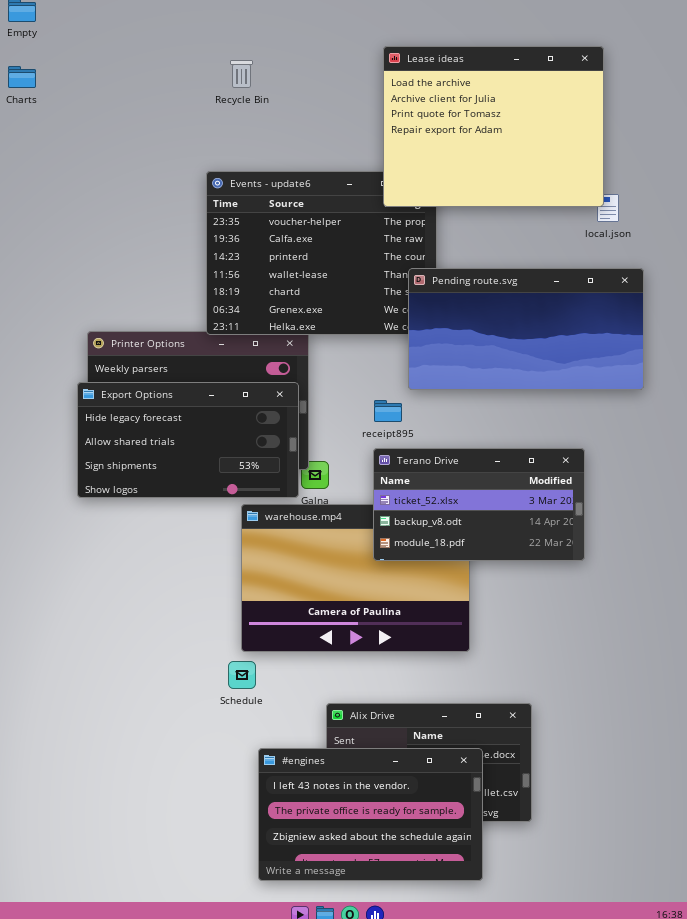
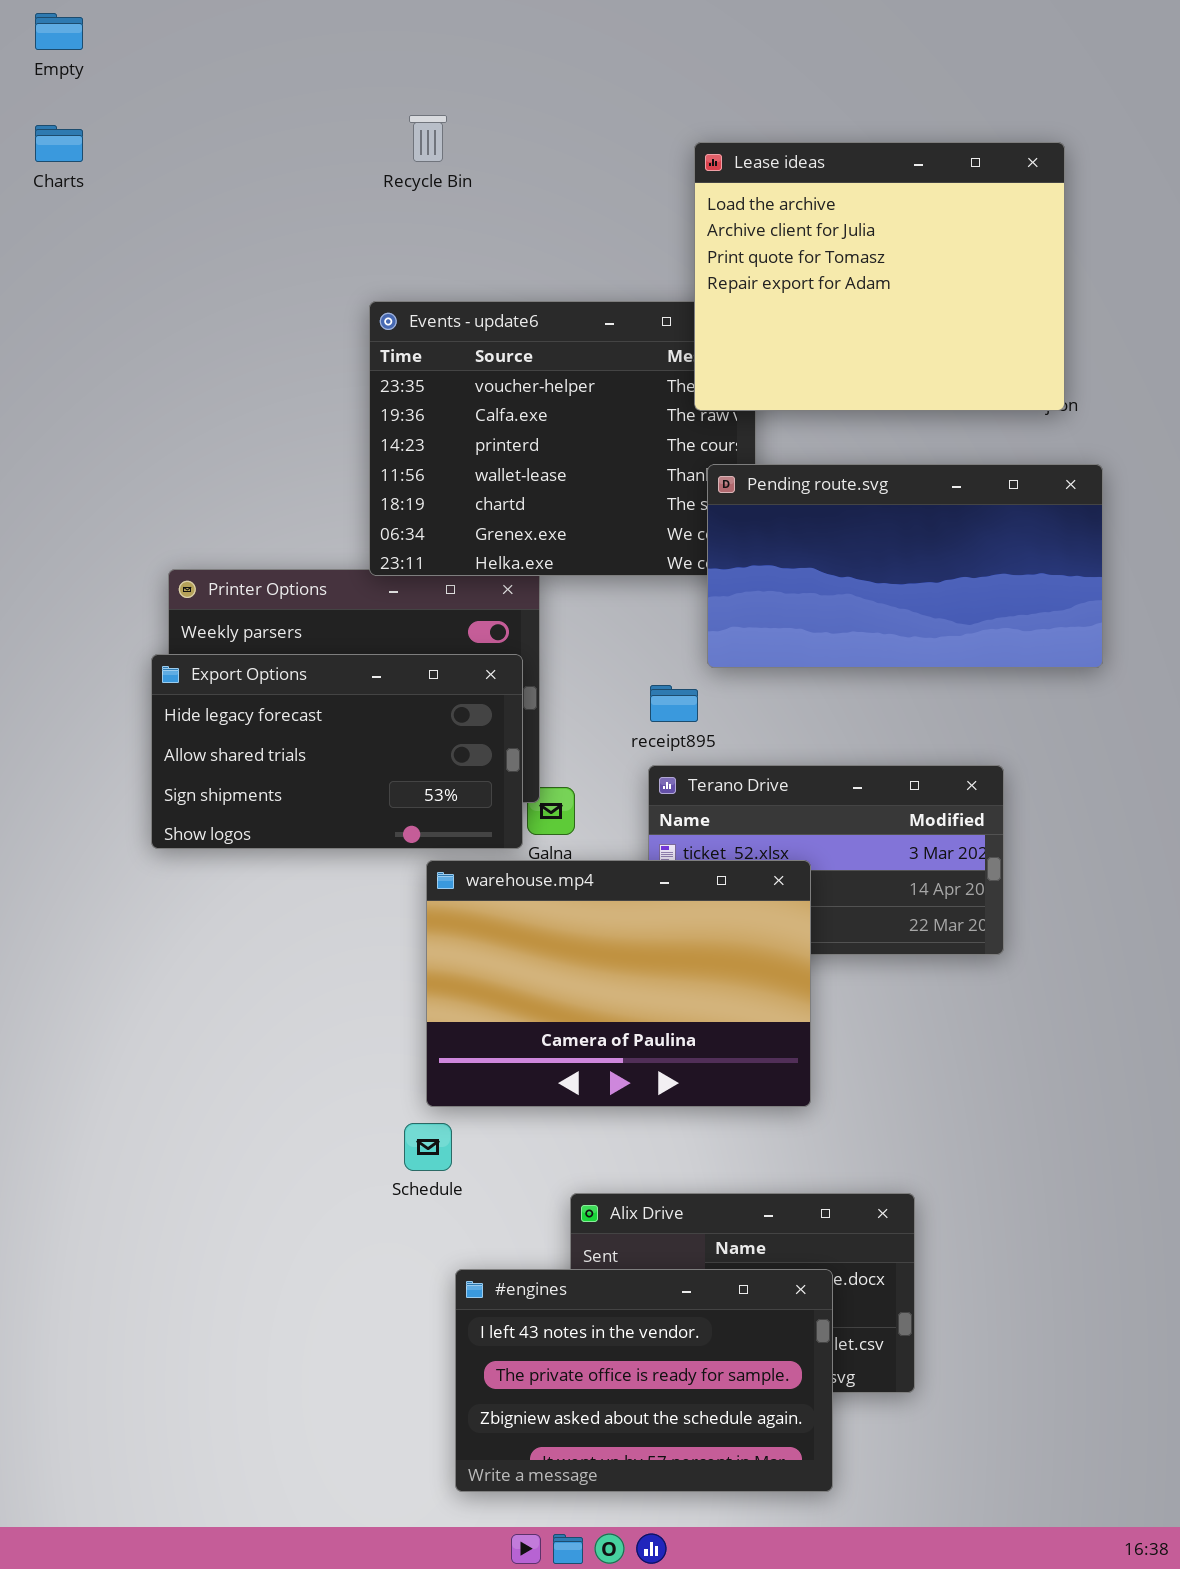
Lease ideas: [383,46,604,207] -> [694,142,1065,411], moved
warehouse.mp4: [241,504,470,652] -> [426,860,811,1107], raised

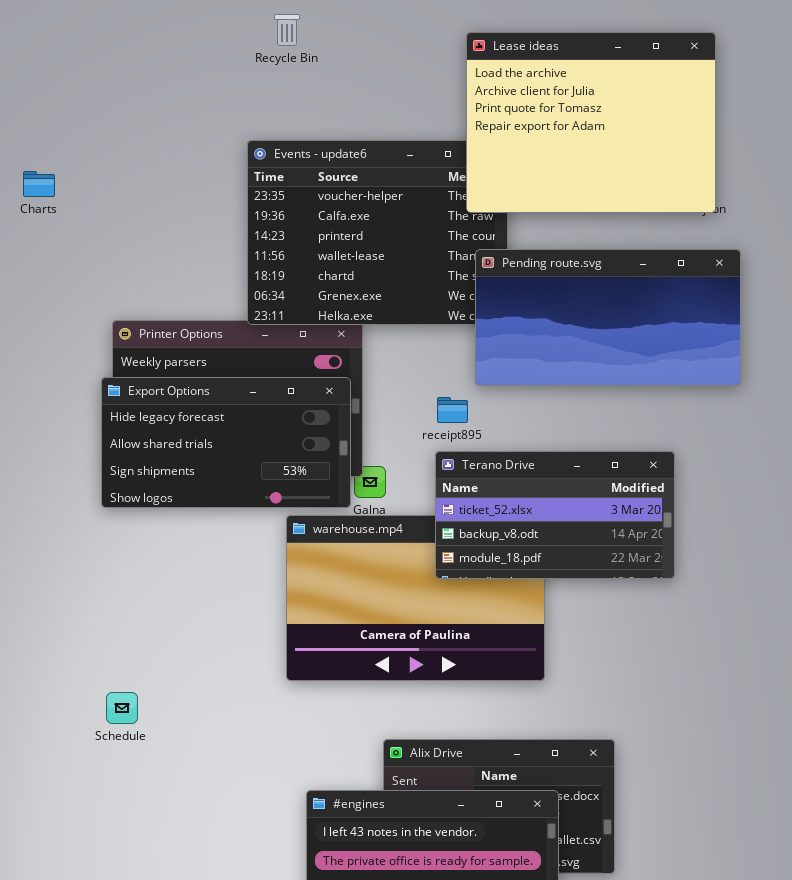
Charts: [35,125,83,162] -> [23,171,55,197], moved
Terano Drive: [648,765,1004,955] -> [435,451,675,579], raised
Schedule: [404,1123,452,1171] -> [106,692,138,724], moved

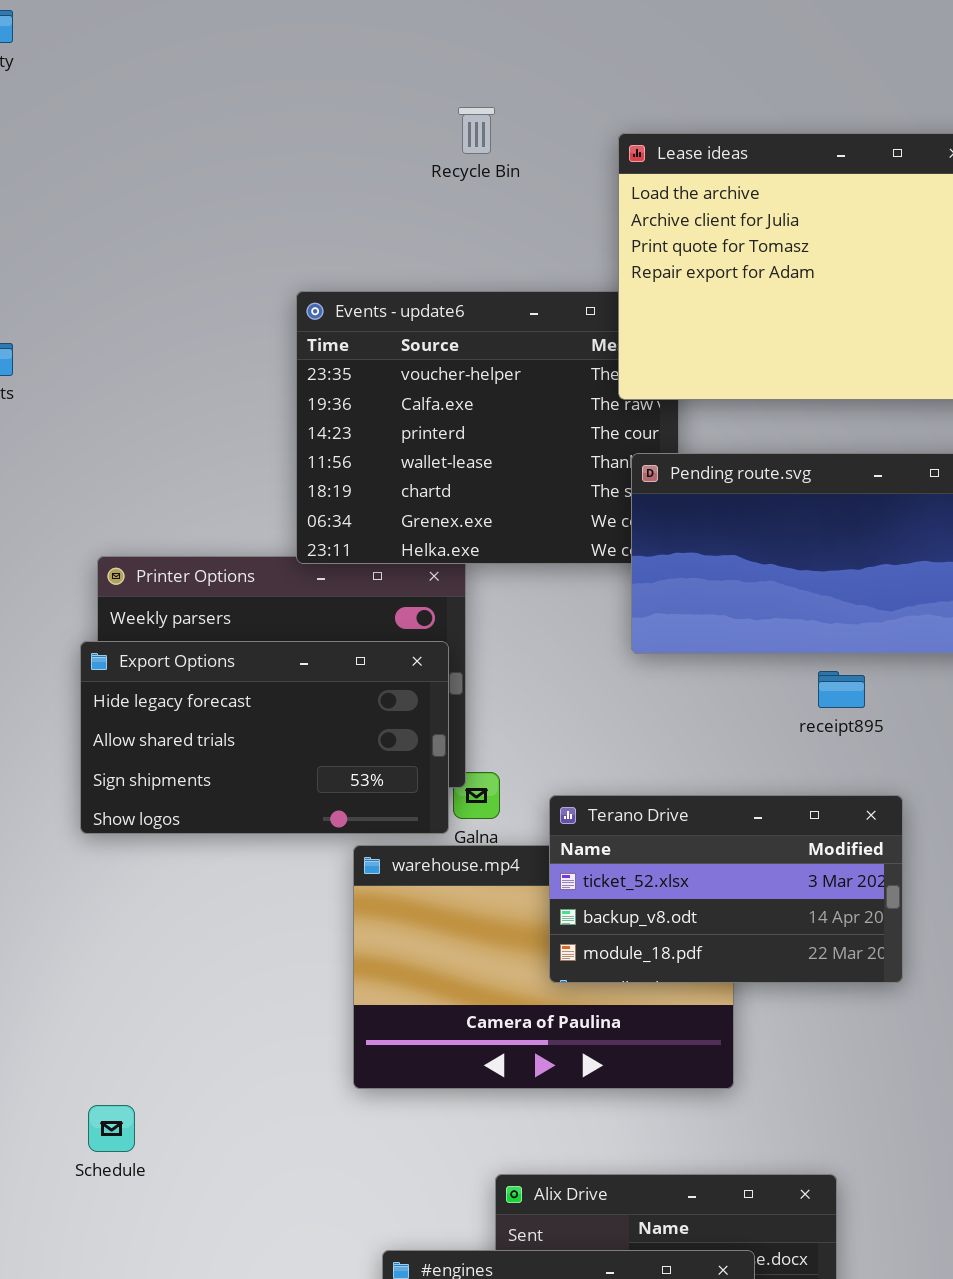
Recycle Bin: [274,14,300,46] -> [458,107,495,154], moved
receipt895: [437,397,468,423] -> [818,671,865,708], moved
Terano Drive: [435,451,675,579] -> [549,795,903,983], moved

